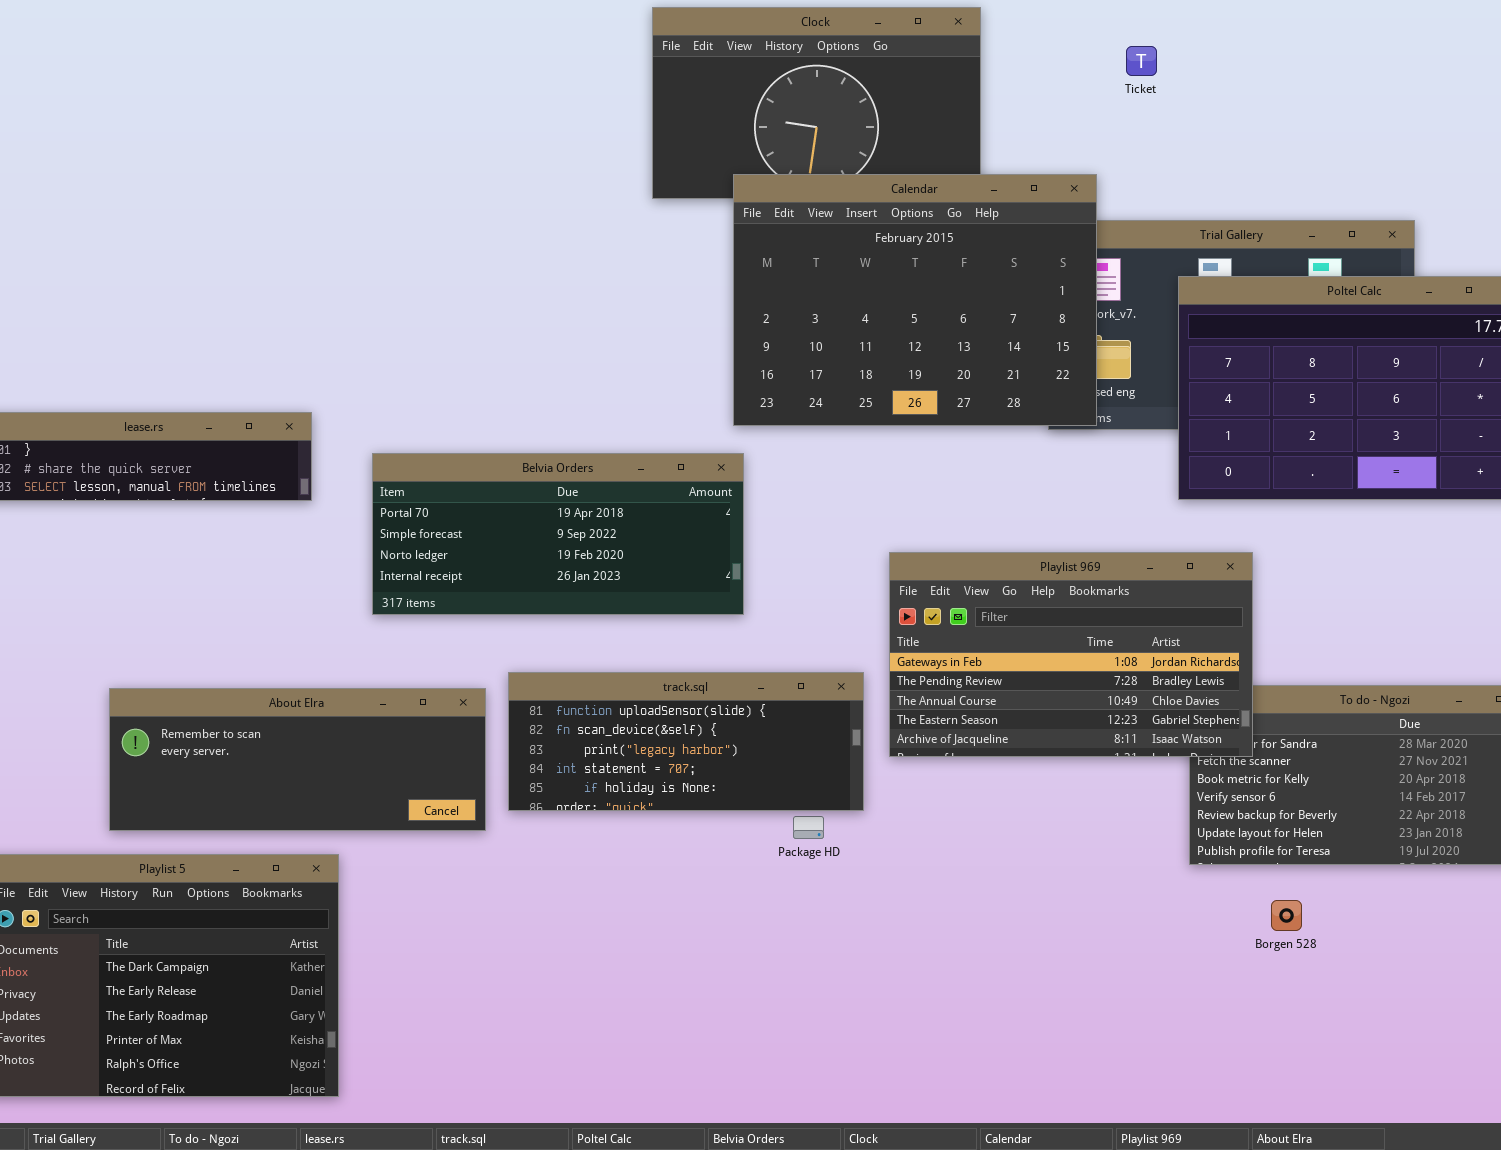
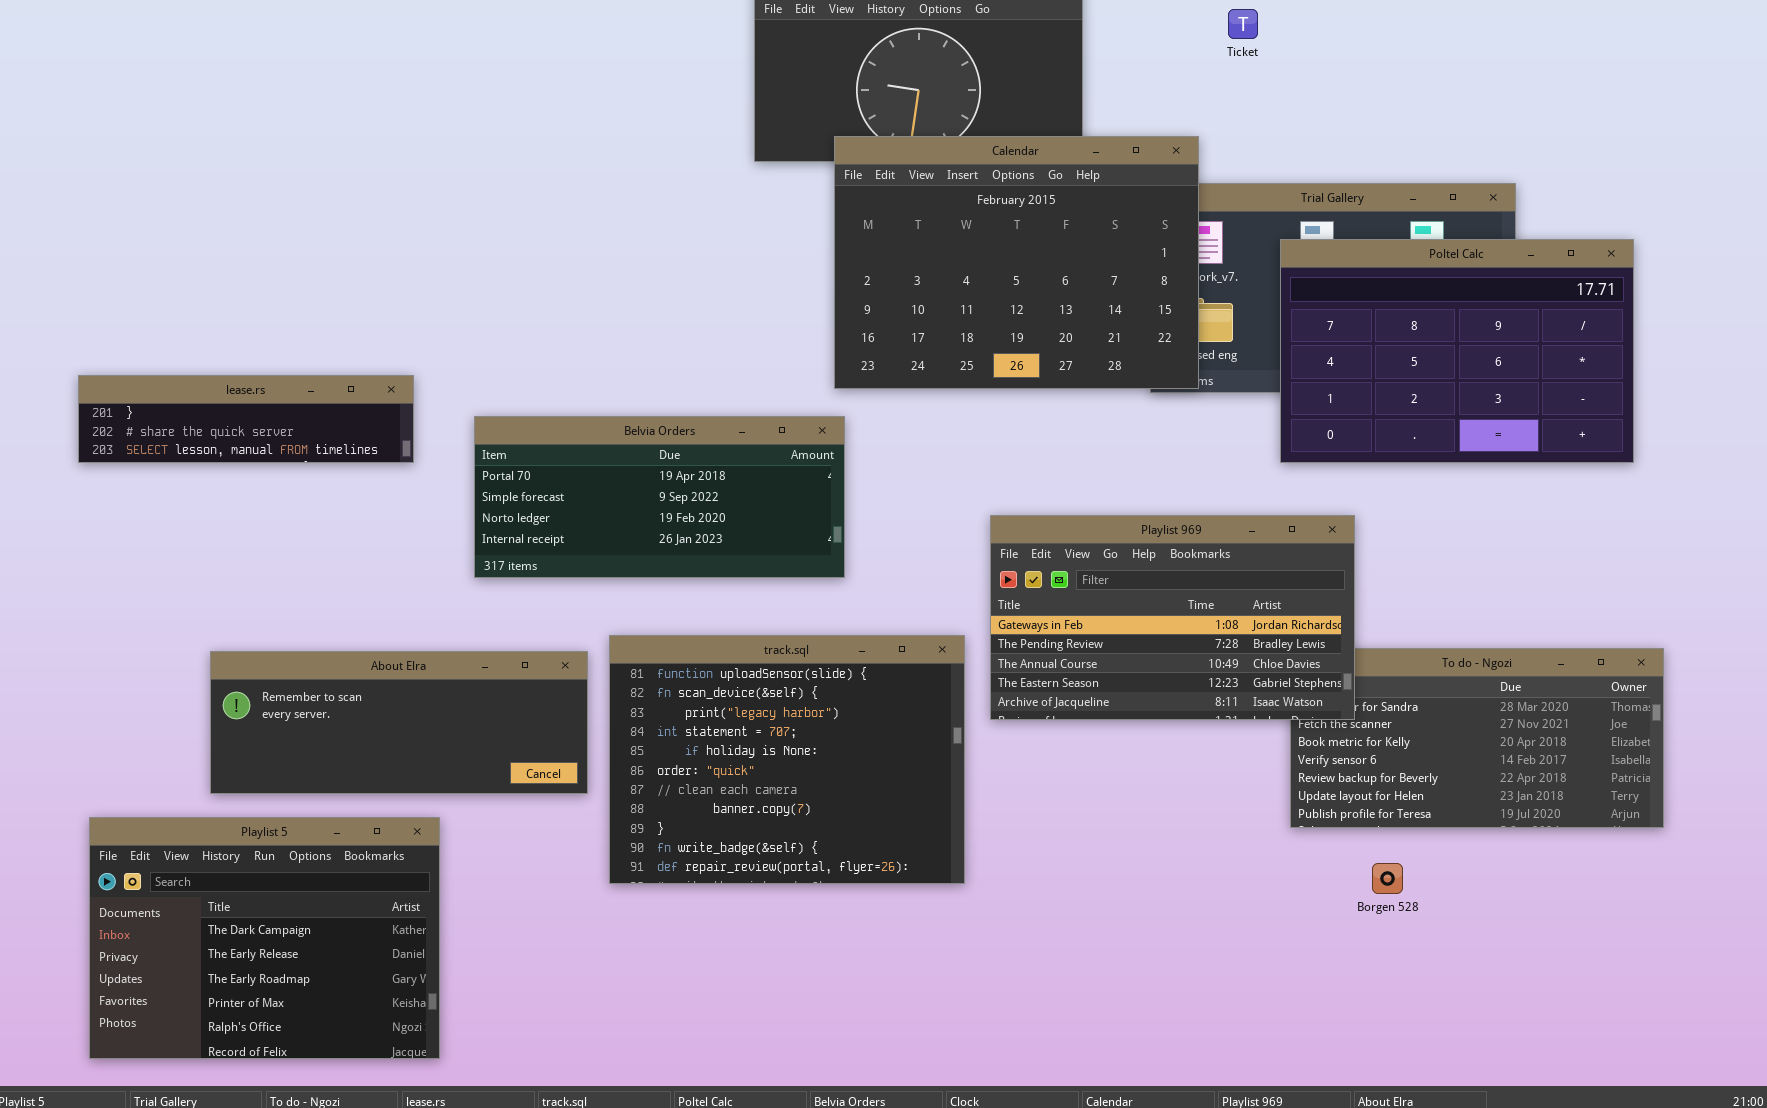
track.sql: [508,672,864,811] -> [609,635,965,884], resized

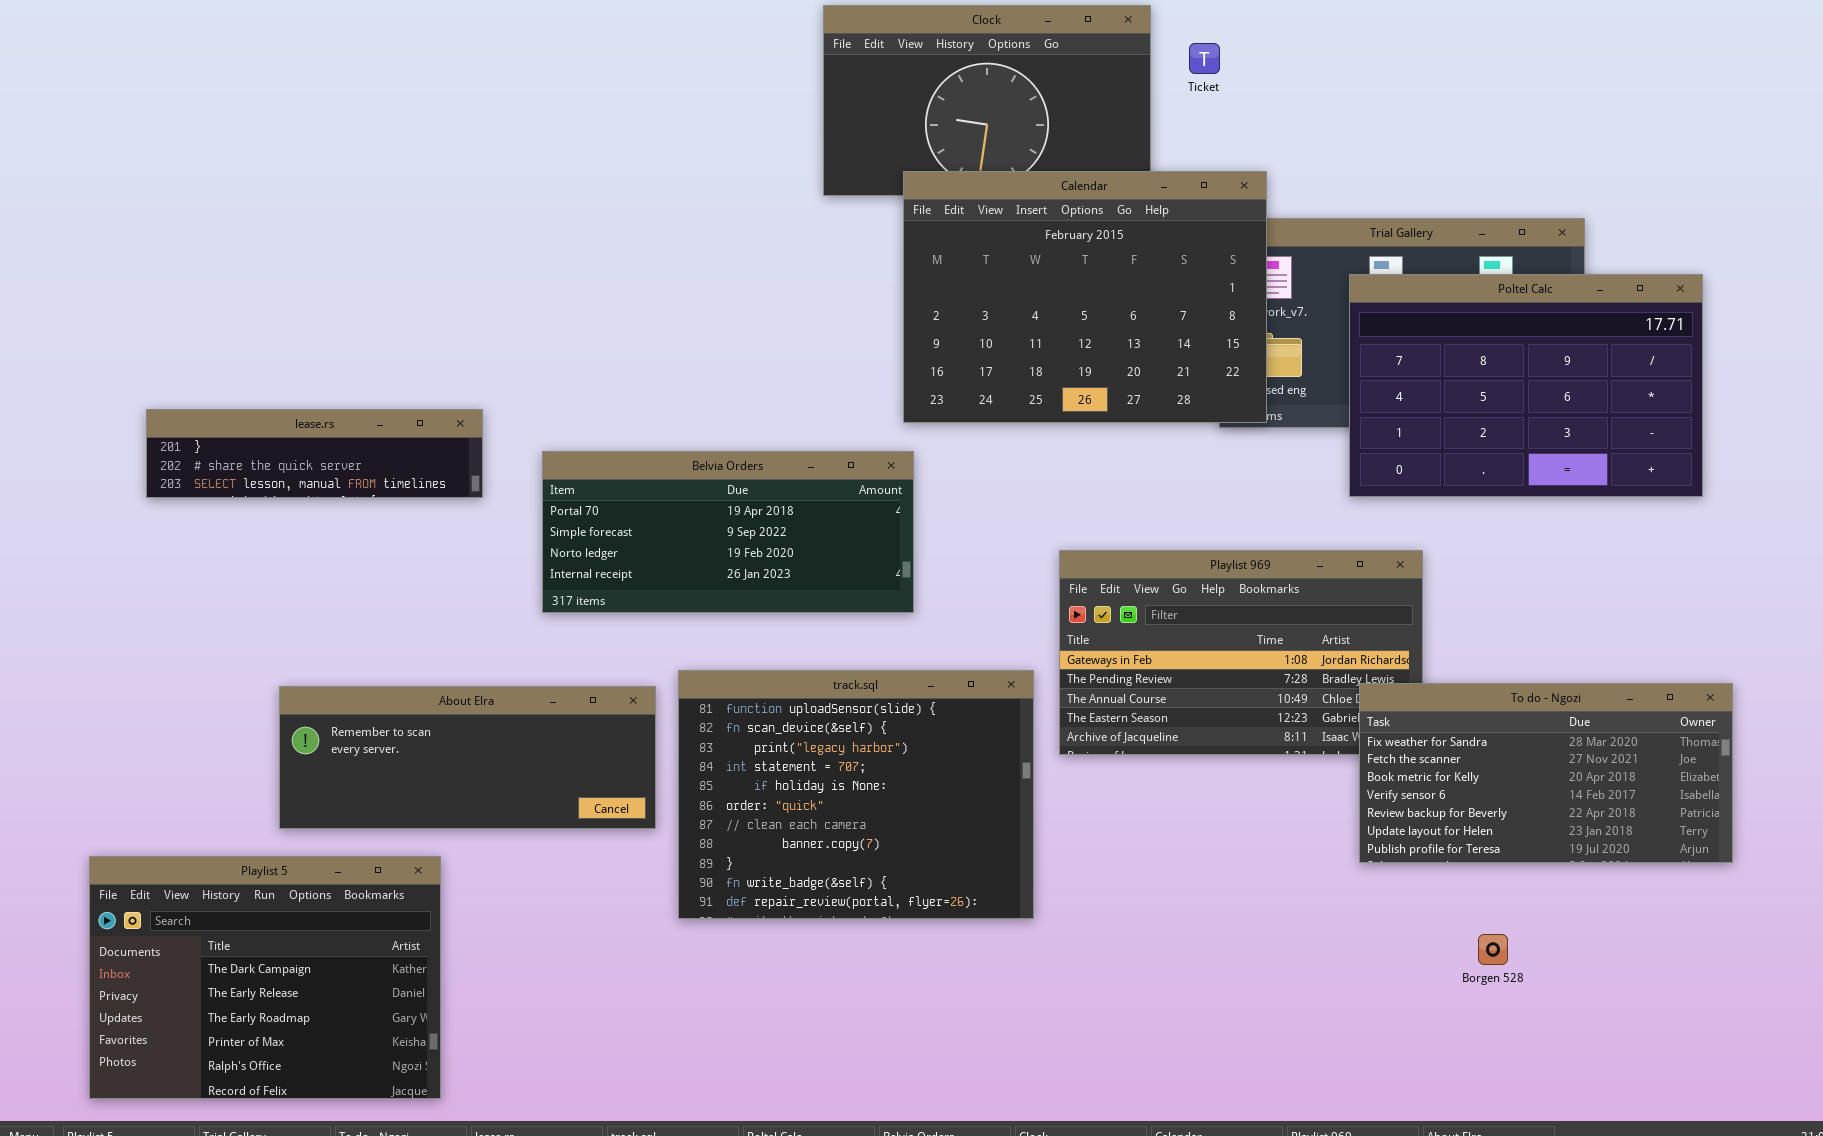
Ticket: [1228,9,1258,39] -> [1189,43,1220,74], moved
To do - Ngozi: [1290,648,1664,828] -> [1359,683,1733,863], raised
Playlist 5: [89,817,440,1059] -> [89,856,441,1099], moved
Borgen 528: [1372,863,1403,894] -> [1478,934,1508,965], moved

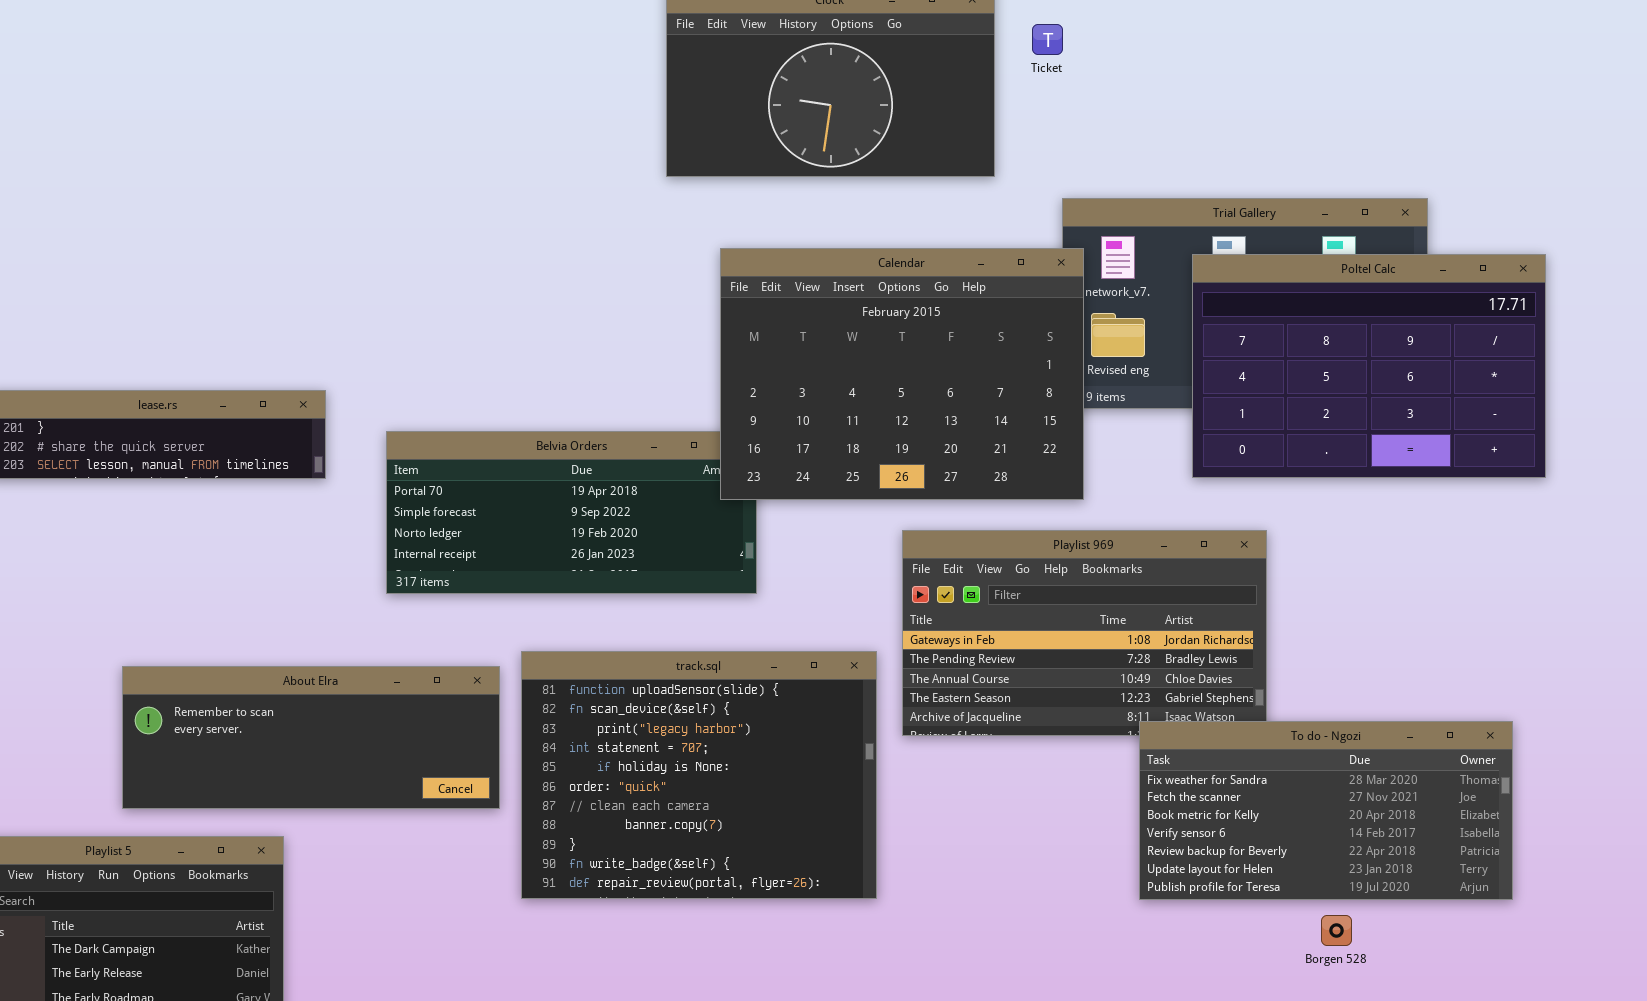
Calendar: [903,171,1267,423] -> [720,248,1084,500], moved
To do - Ngozi: [1359,683,1733,863] -> [1139,721,1513,900], moved

